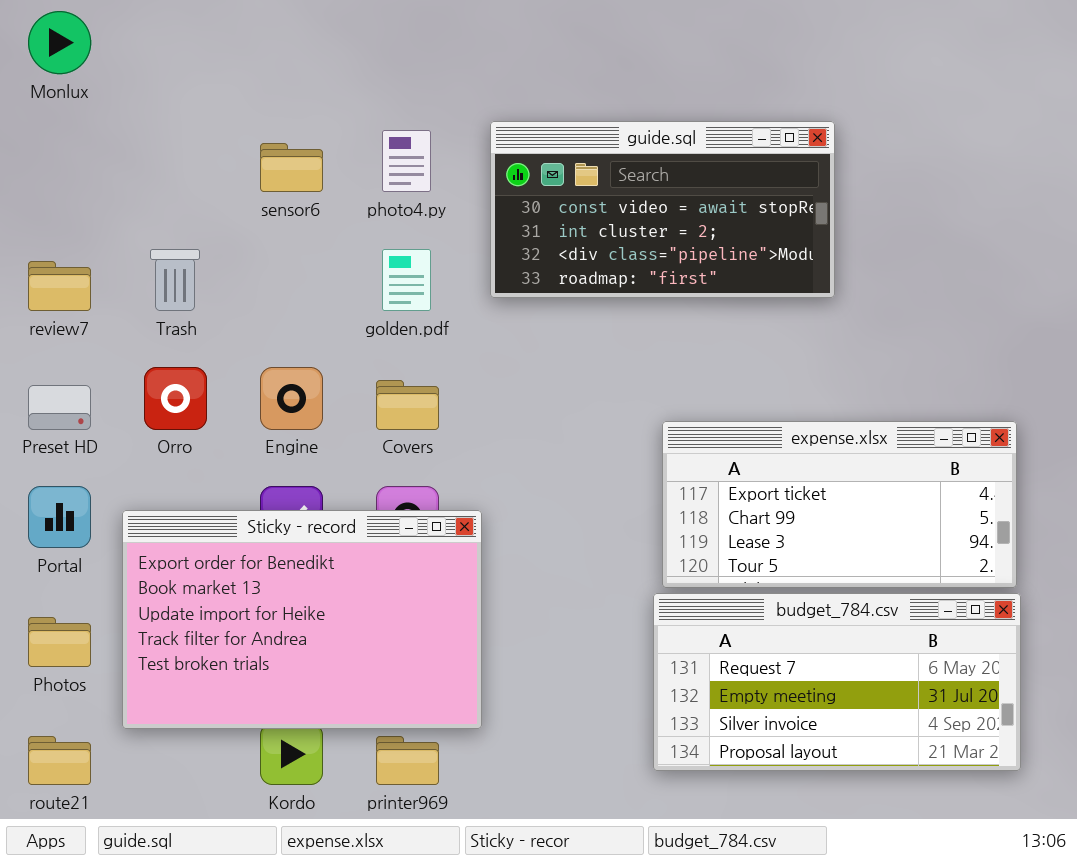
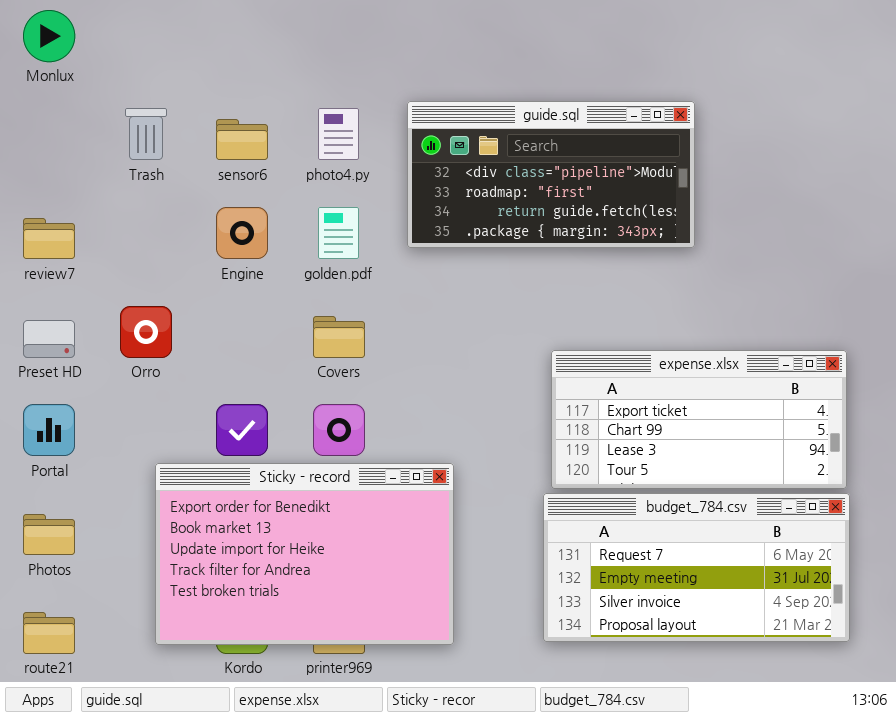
guide.sql: [490,121,835,298] -> [407,101,695,248], scrolled down 2 rows
Trash: [150,249,200,311] -> [125,108,167,160], moved
Engine: [260,367,323,430] -> [216,207,268,259], moved
Sticky - record: [122,510,482,729] -> [155,463,454,645], moved

